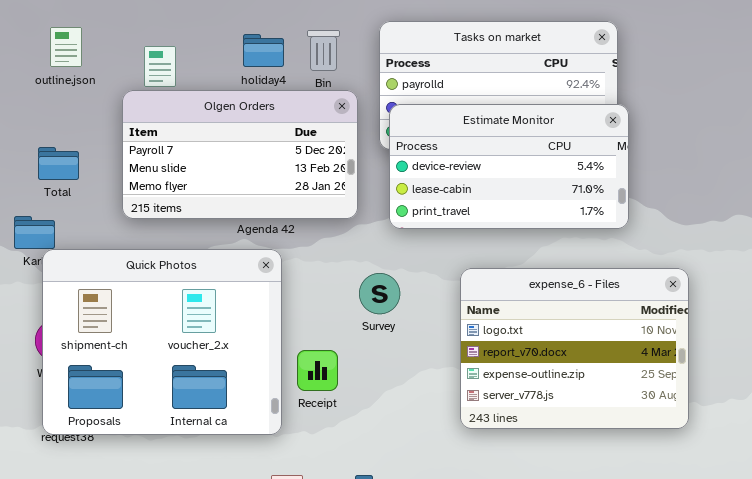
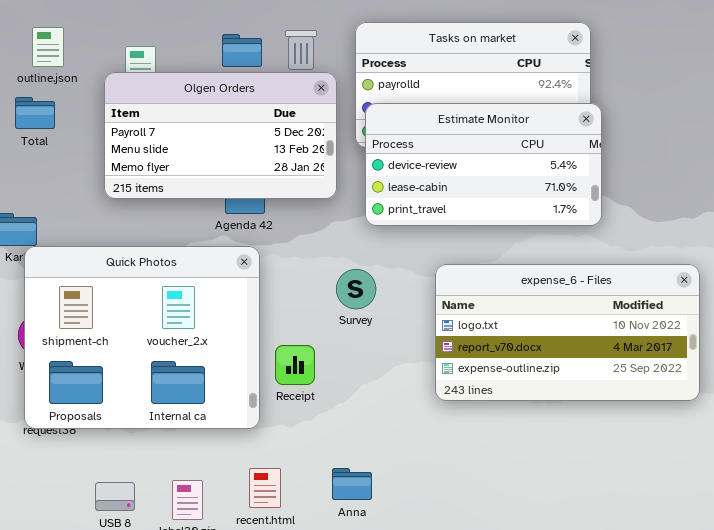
Olgen Orders: [122,90,358,219] -> [104,72,337,199], moved
Total: [38,147,79,180] -> [15,97,55,129], moved
expense_6 - Files: [460,268,689,429] -> [435,264,700,401], resized

